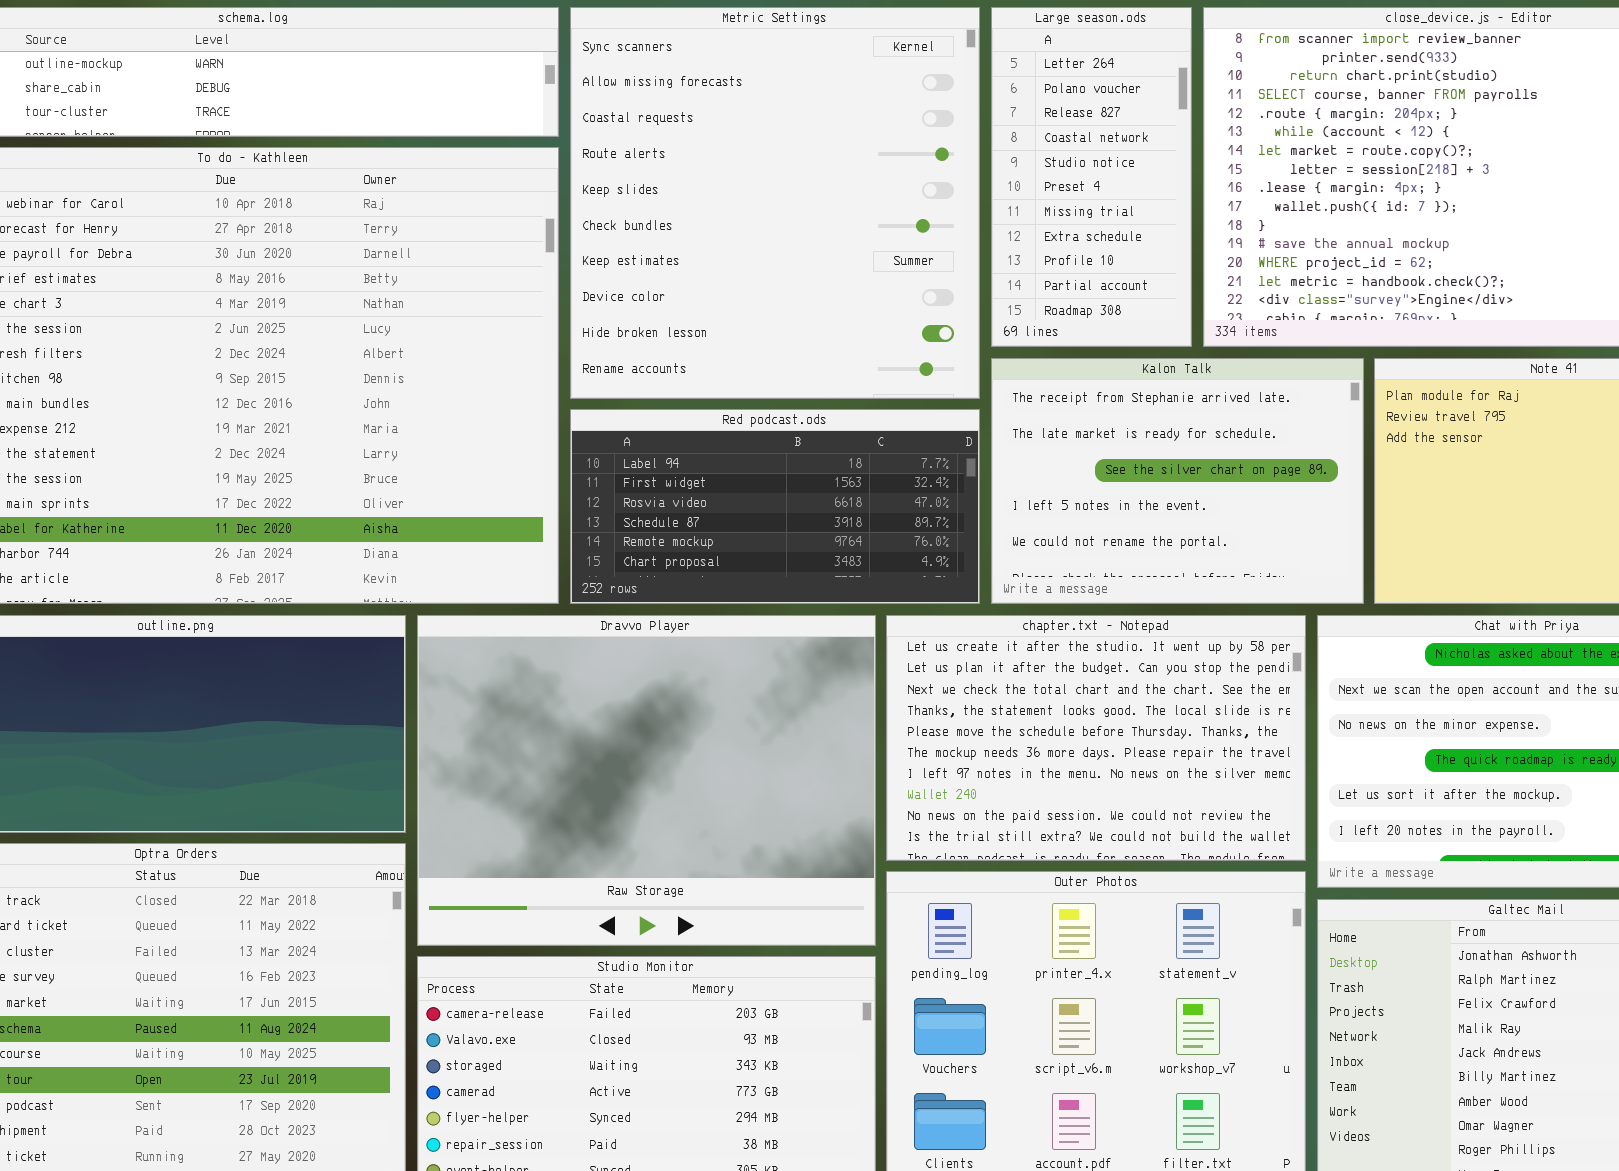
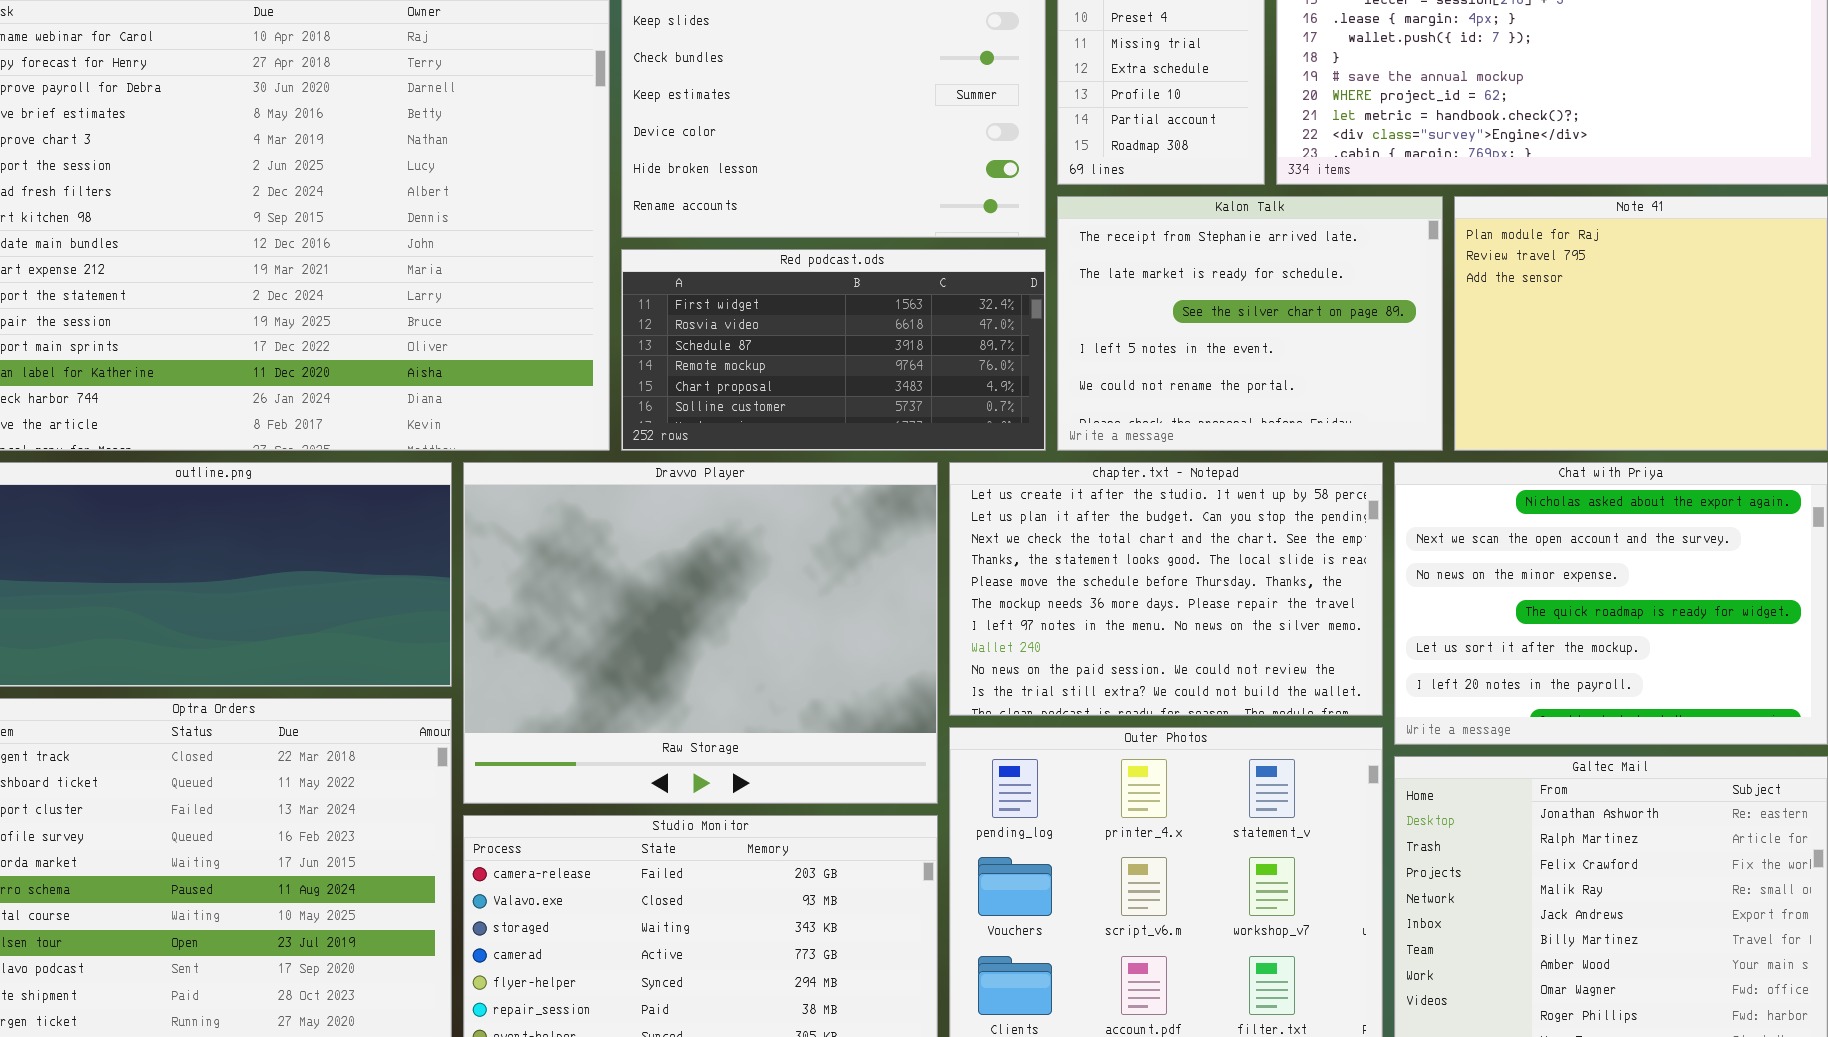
Red podcast.ods: [570,409,980,604] -> [621,249,1046,451], scrolled down 1 row

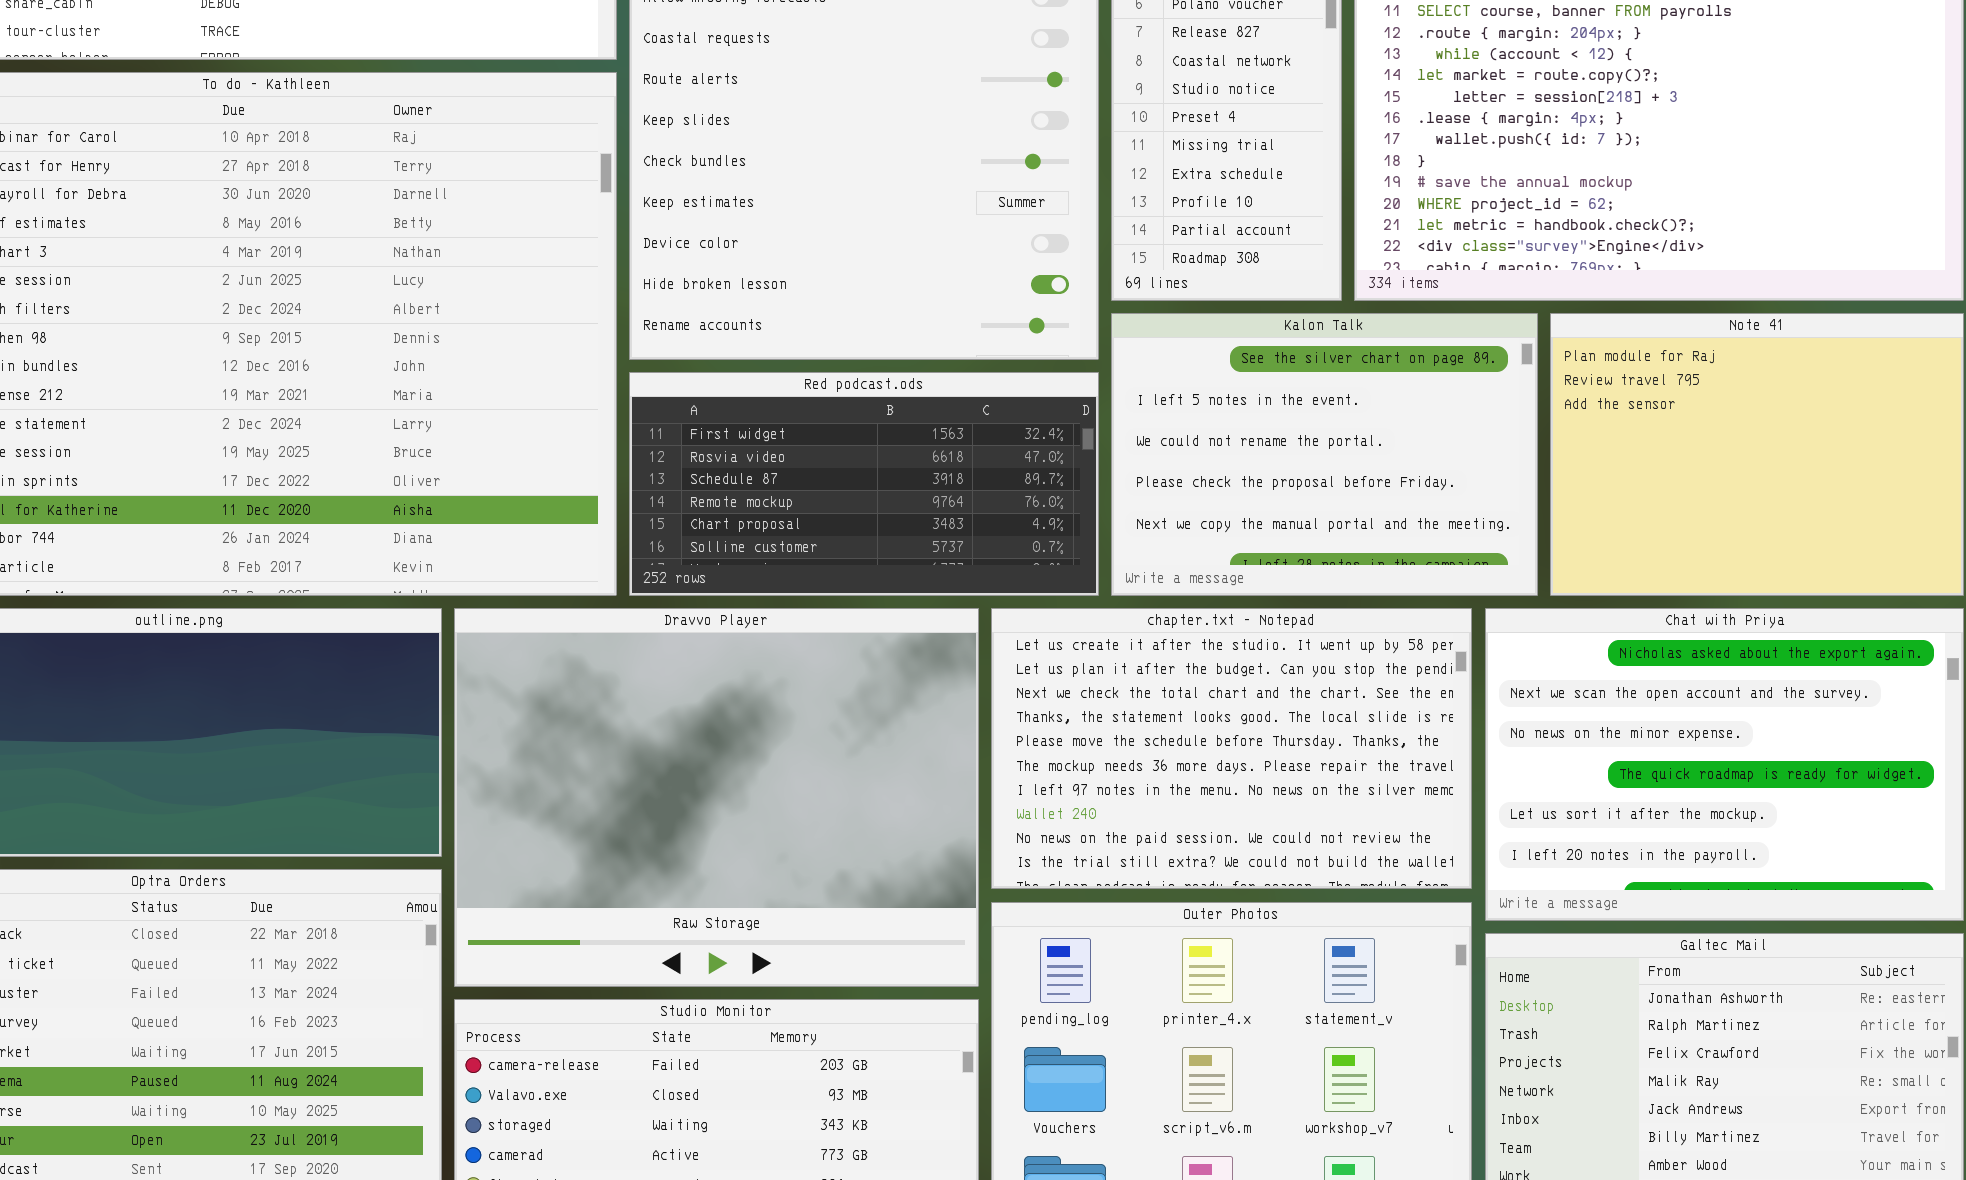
Kalon Talk: [1057,196,1443,451] -> [1111,313,1538,596], scrolled down 2 rows

